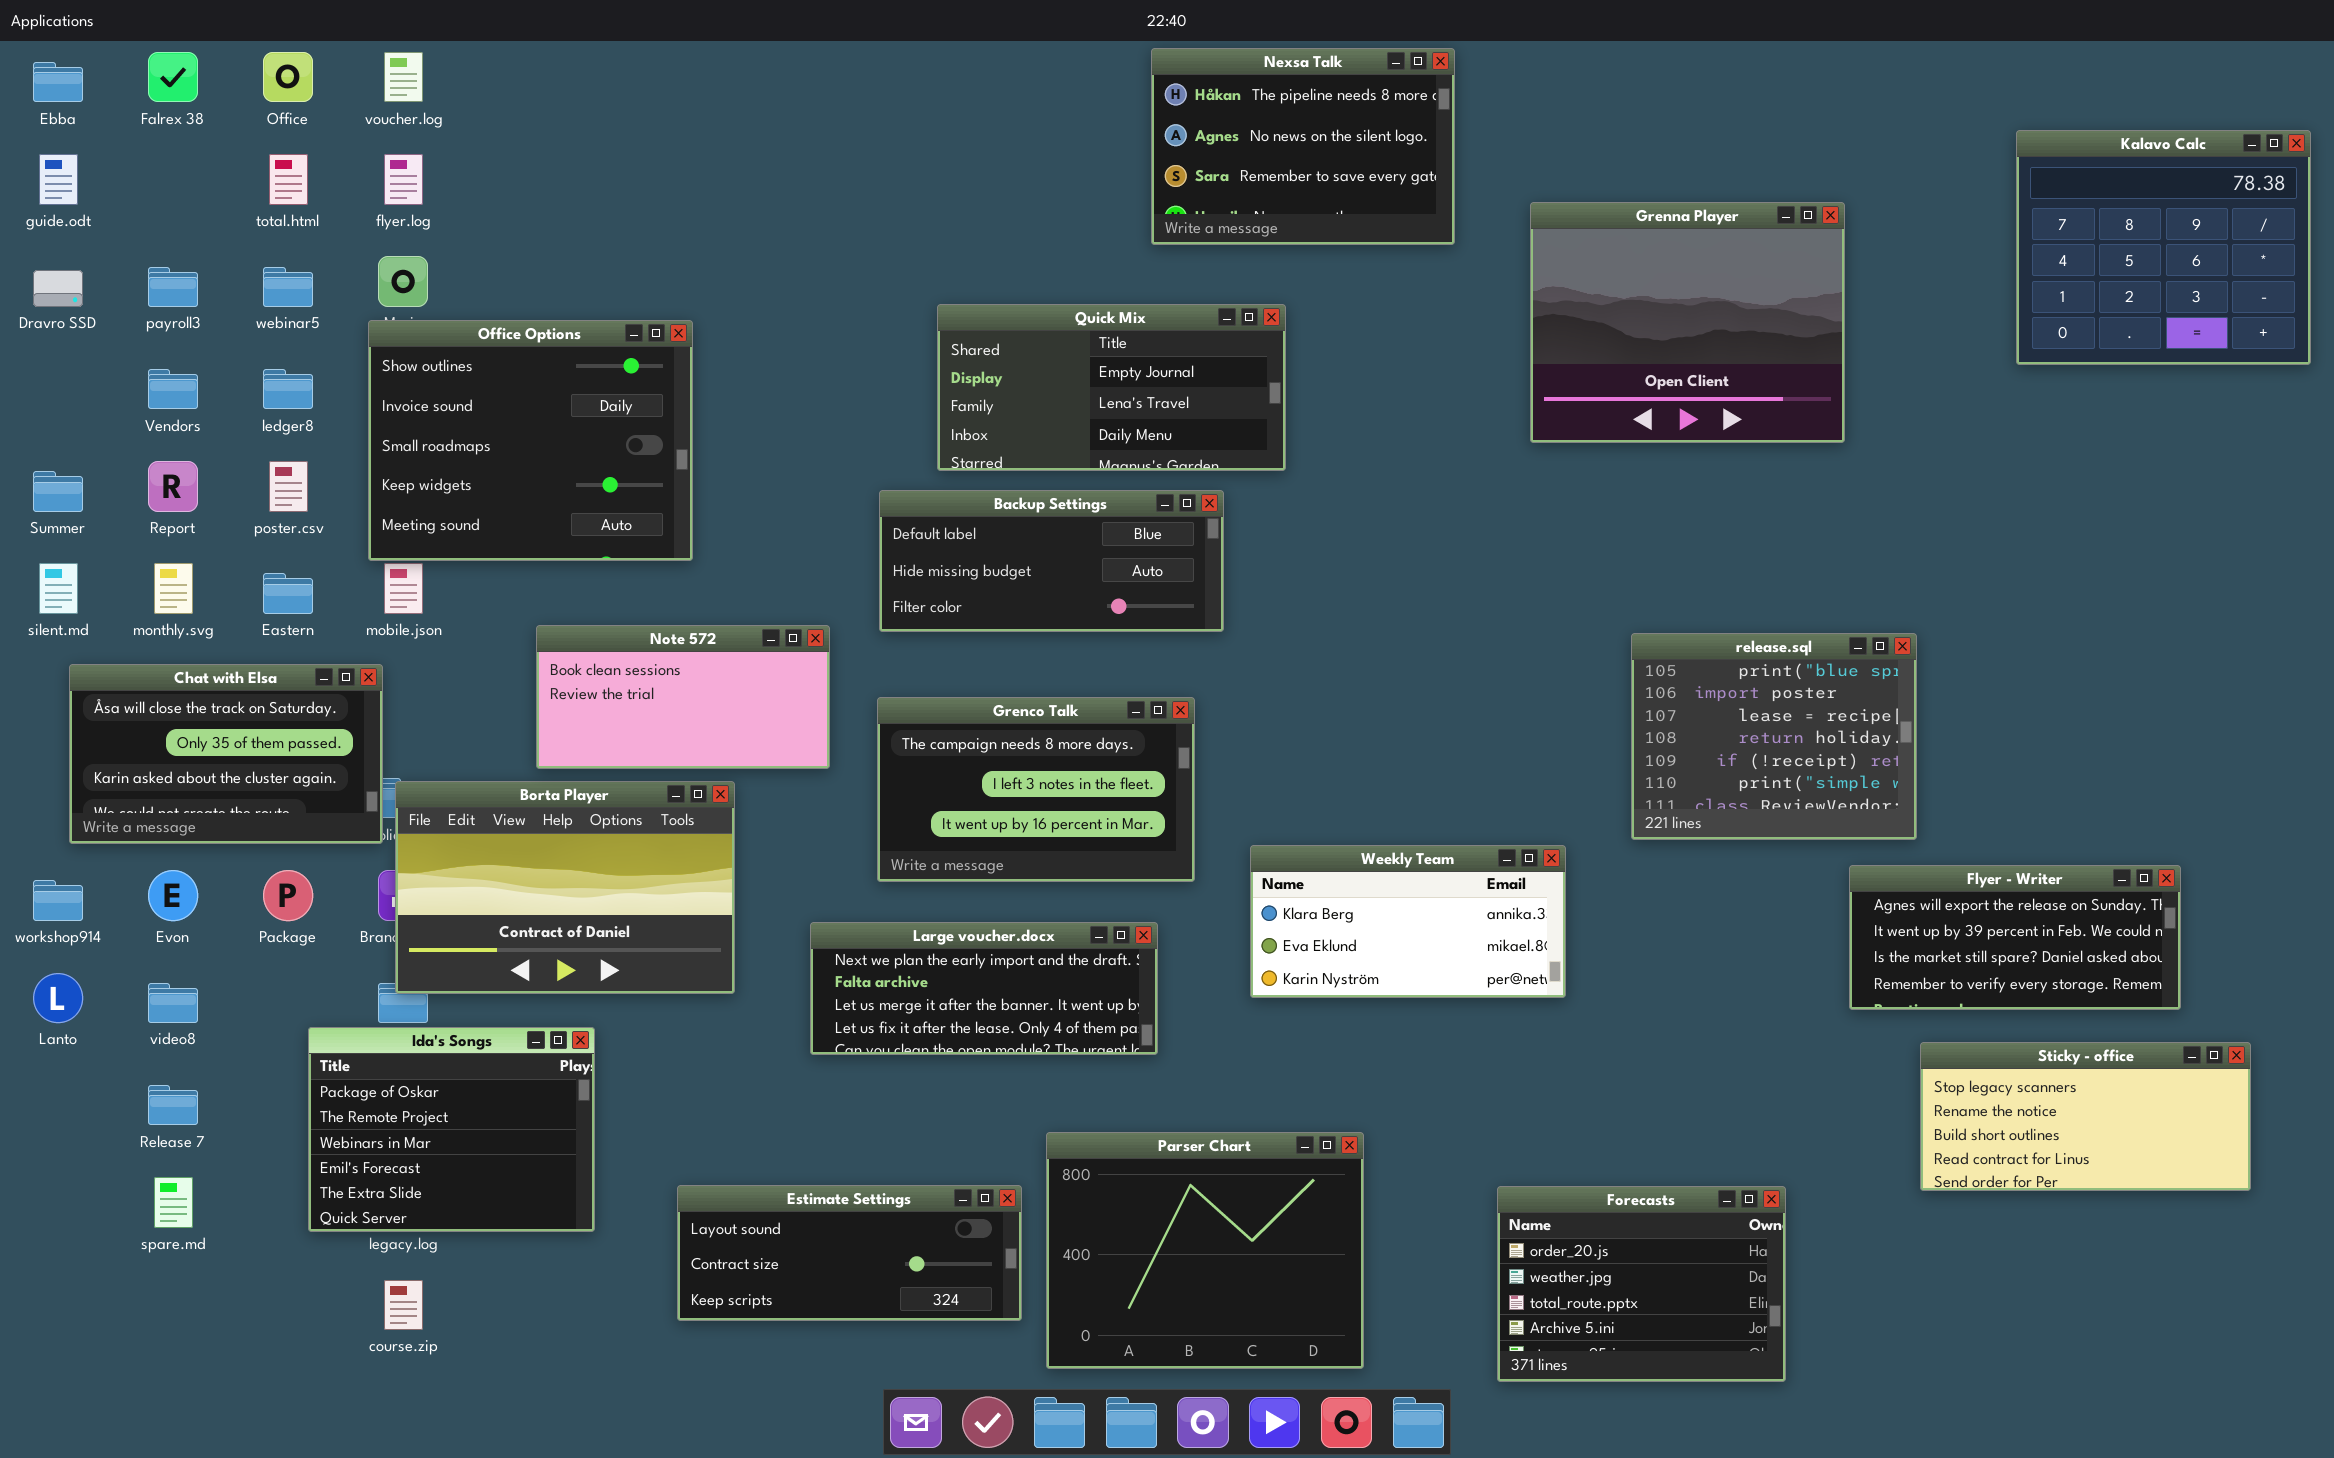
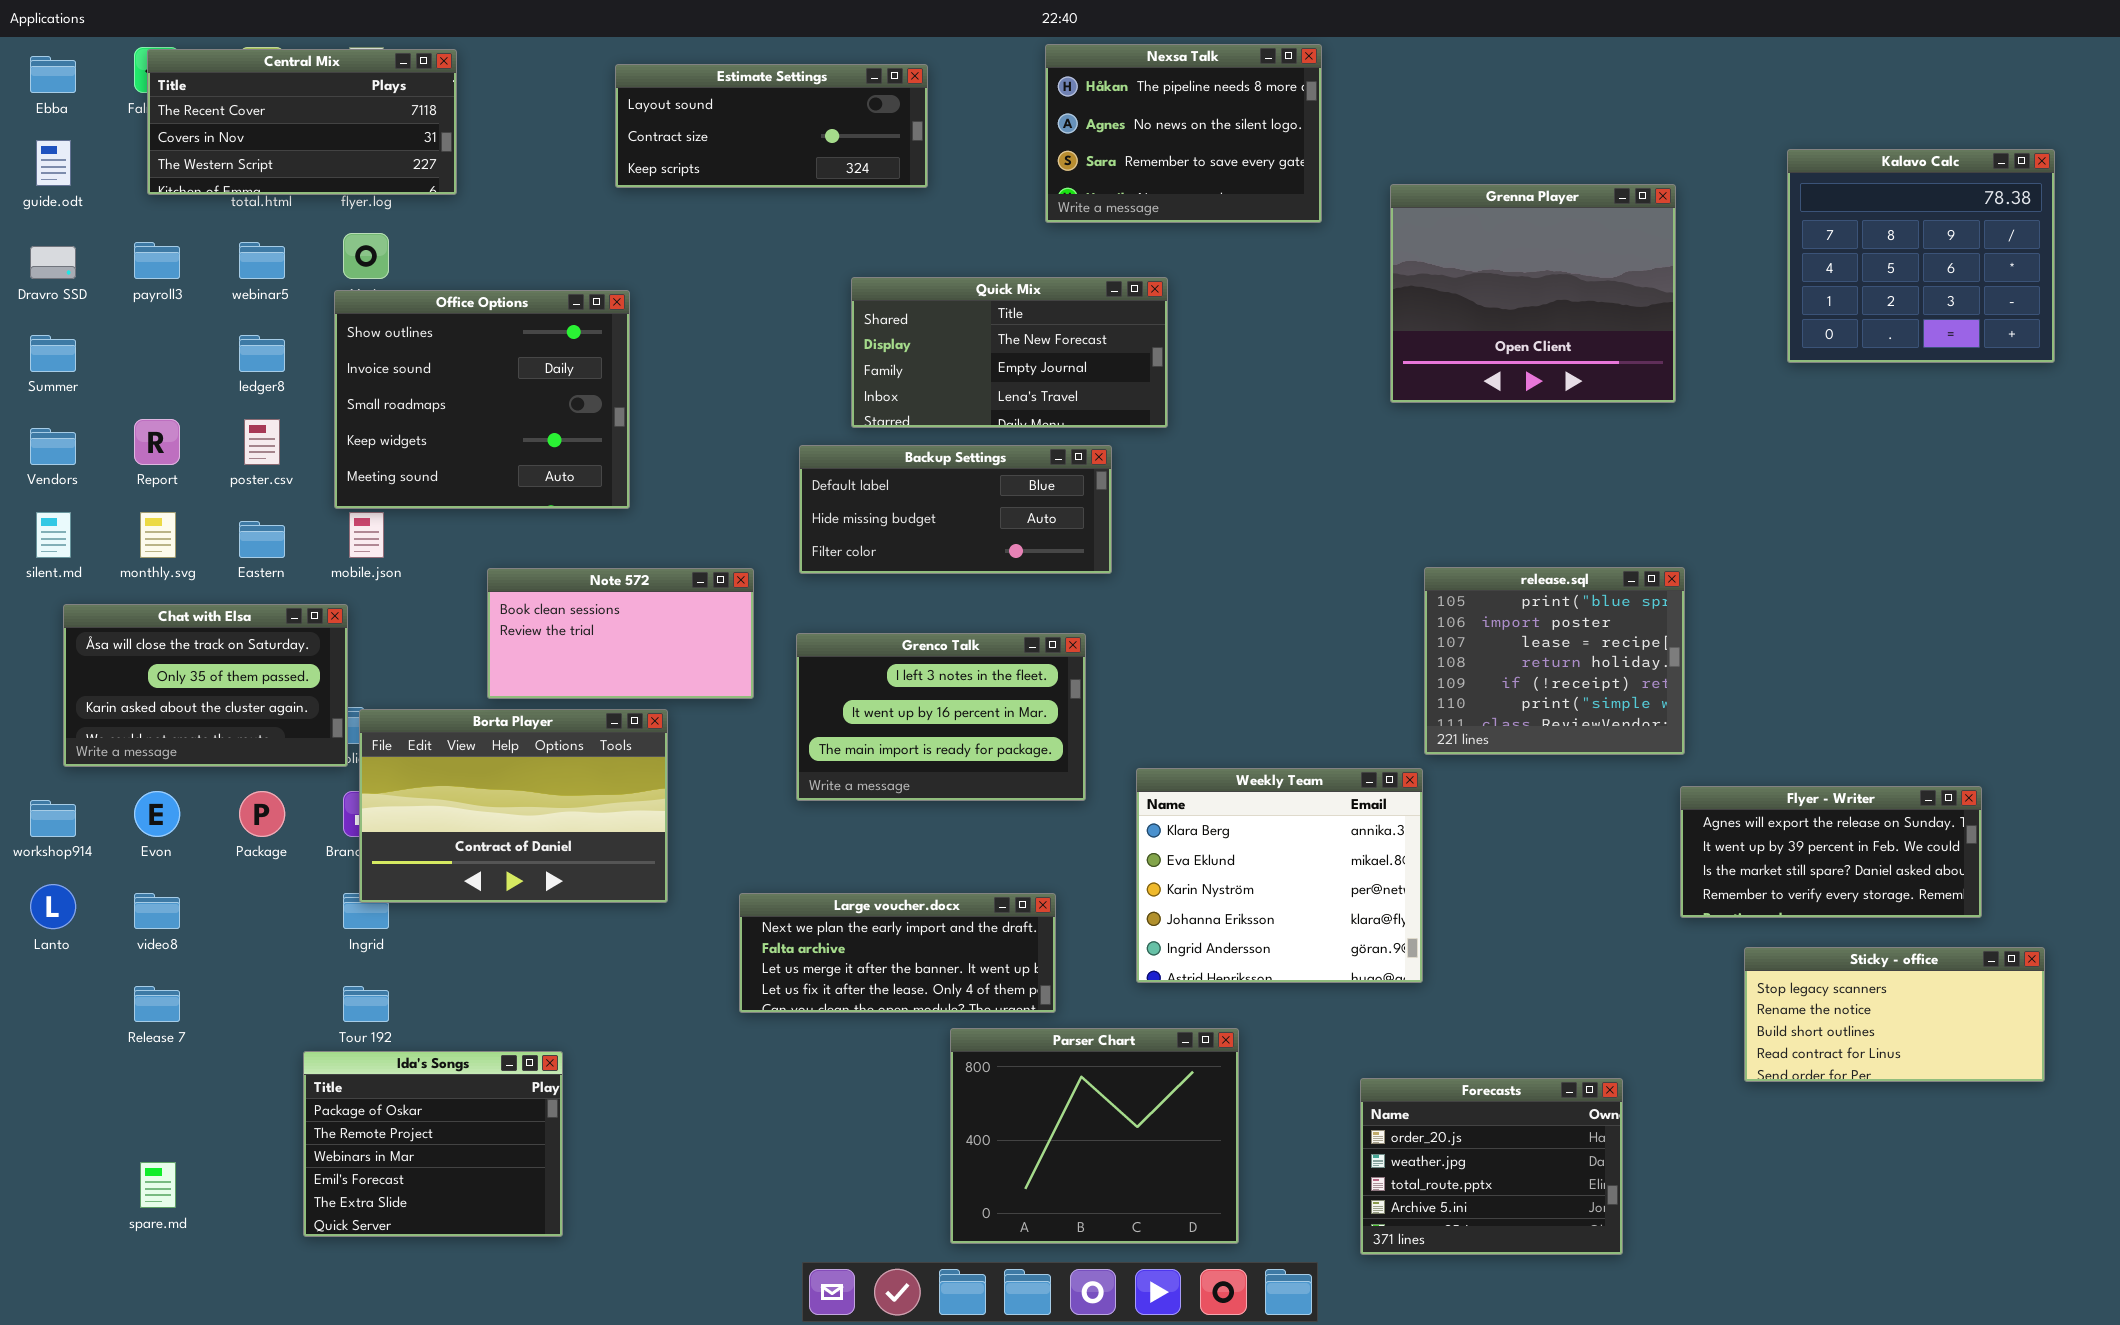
Central Mix: none -> [147,49,457,195], opened
Kalavo Calc: [2016,130,2311,365] -> [1787,149,2055,363], moved
Quick Mix: [937,304,1286,471] -> [851,277,1168,428], scrolled up 1 row
Vendors: [148,369,198,409] -> [30,428,76,465], moved
Summer: [33,471,83,512] -> [30,335,76,372], moved
release.sql: [1631,633,1917,840] -> [1424,567,1685,755], moved
Grenco Talk: [877,697,1195,882] -> [796,633,1086,801], scrolled down 1 row
Weekly Team: [1250,845,1566,998] -> [1136,768,1423,983], resized
Large voucher.docx: [810,922,1158,1055] -> [739,893,1056,1013], moved
Ida's Songs: [308,1027,595,1232] -> [303,1051,563,1237], moved
spare.md: [154,1177,193,1228] -> [140,1162,176,1208], moved
Estimate Settings: [677,1185,1022,1321] -> [615,64,928,188], moved

